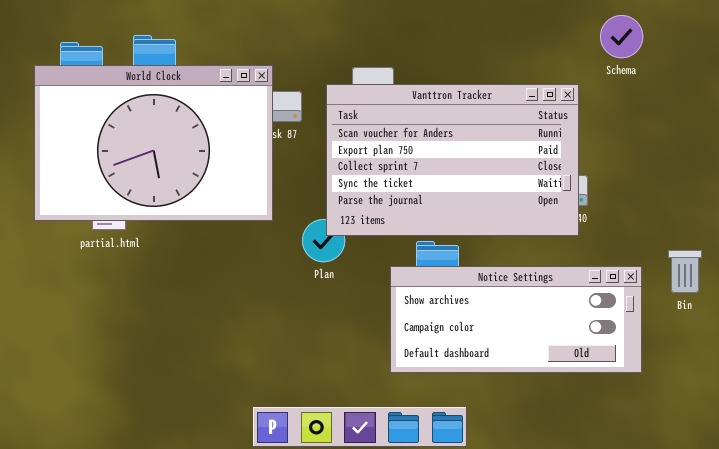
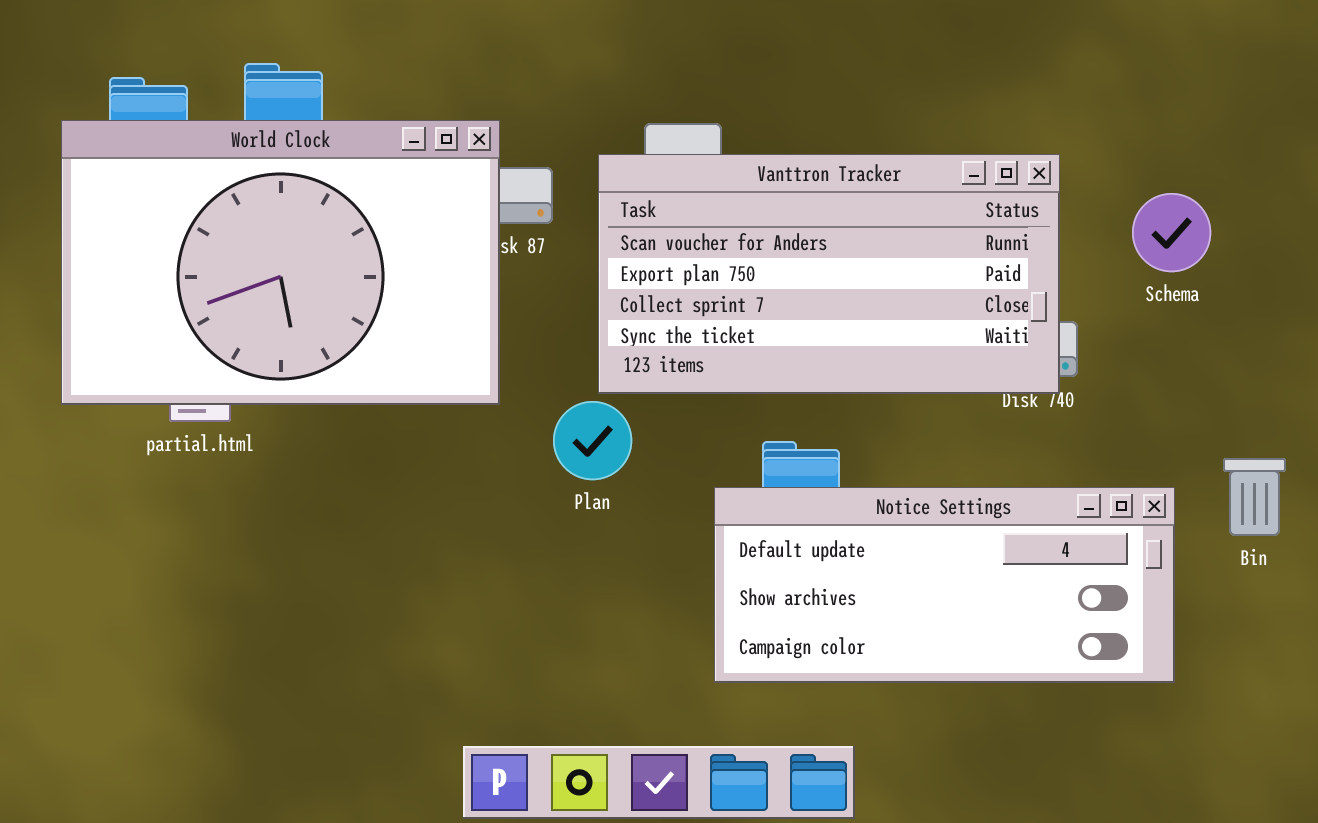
Schema: [600,15,643,58] -> [1132,193,1211,272], moved
Vanttron Tracker: [326,84,579,236] -> [598,154,1060,394], resized
Notice Settings: [390,266,642,373] -> [714,487,1175,683], scrolled up 1 row

